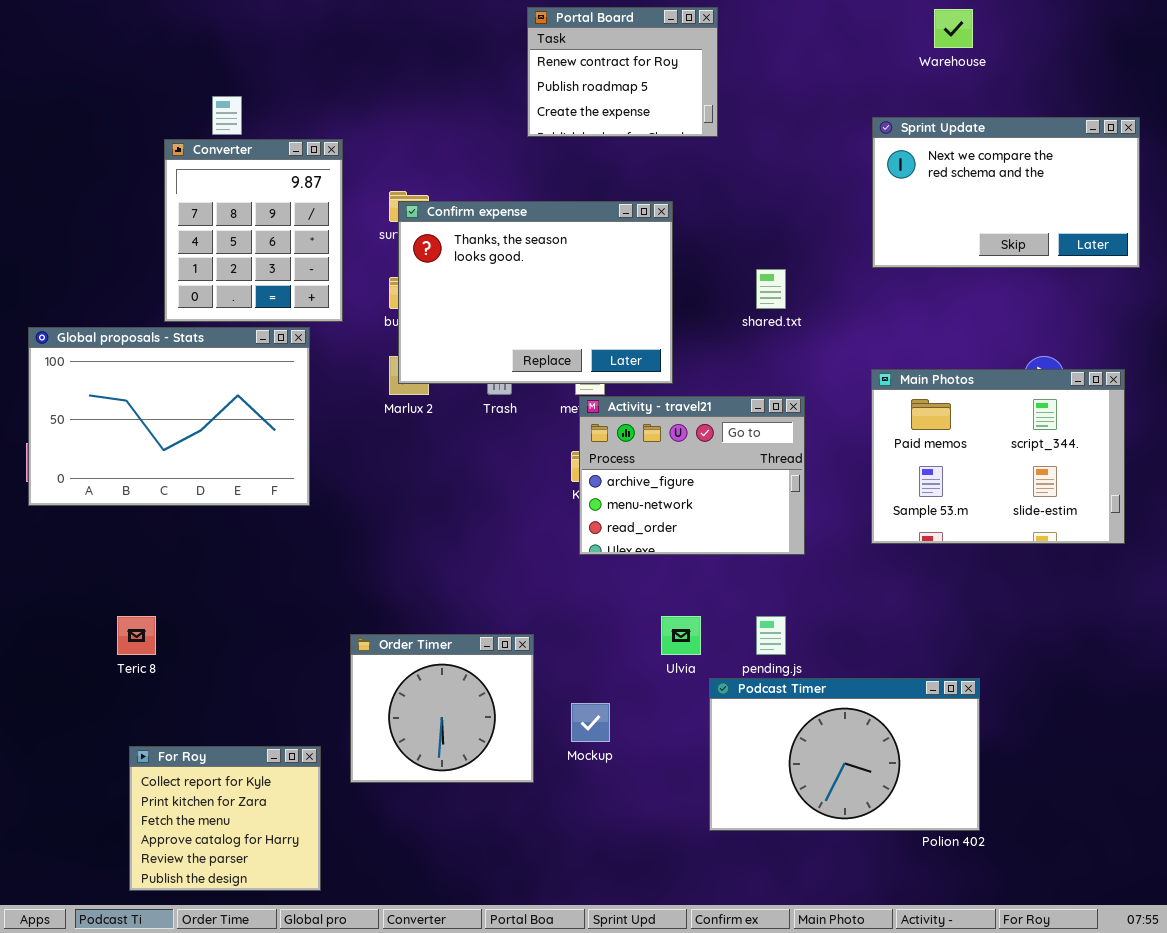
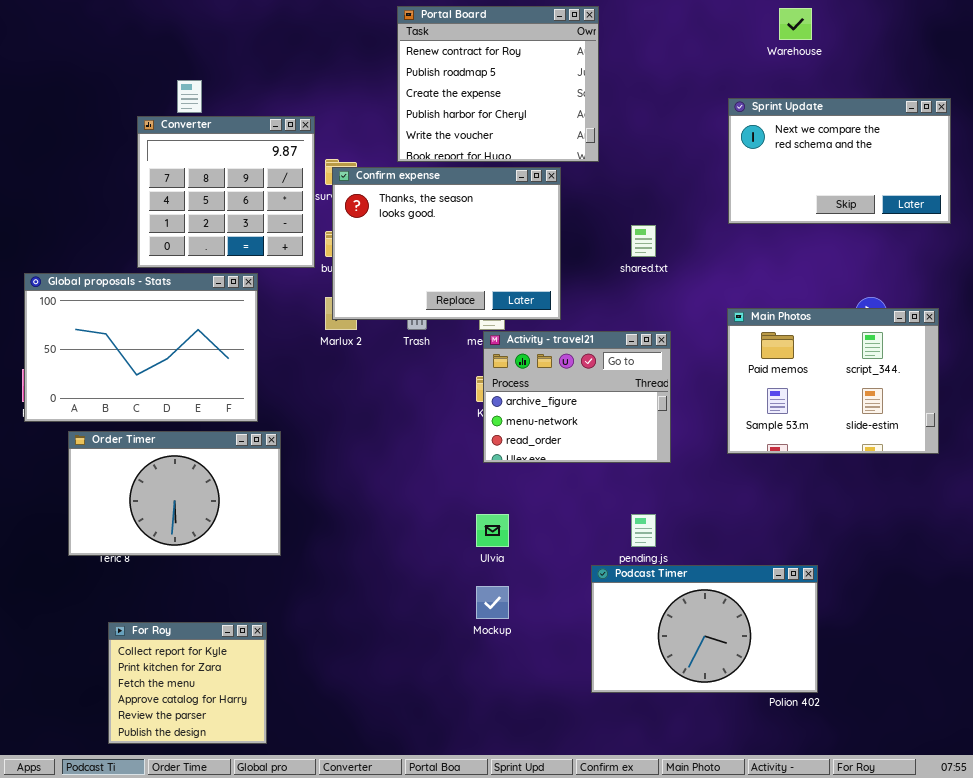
Portal Board: [527,7,718,137] -> [397,6,599,162], resized
Converter: [164,139,343,322] -> [137,116,315,268], resized
Ulvia: [661,616,701,655] -> [476,514,509,547], moved
Order Timer: [350,634,534,783] -> [68,431,281,556], moved, resized

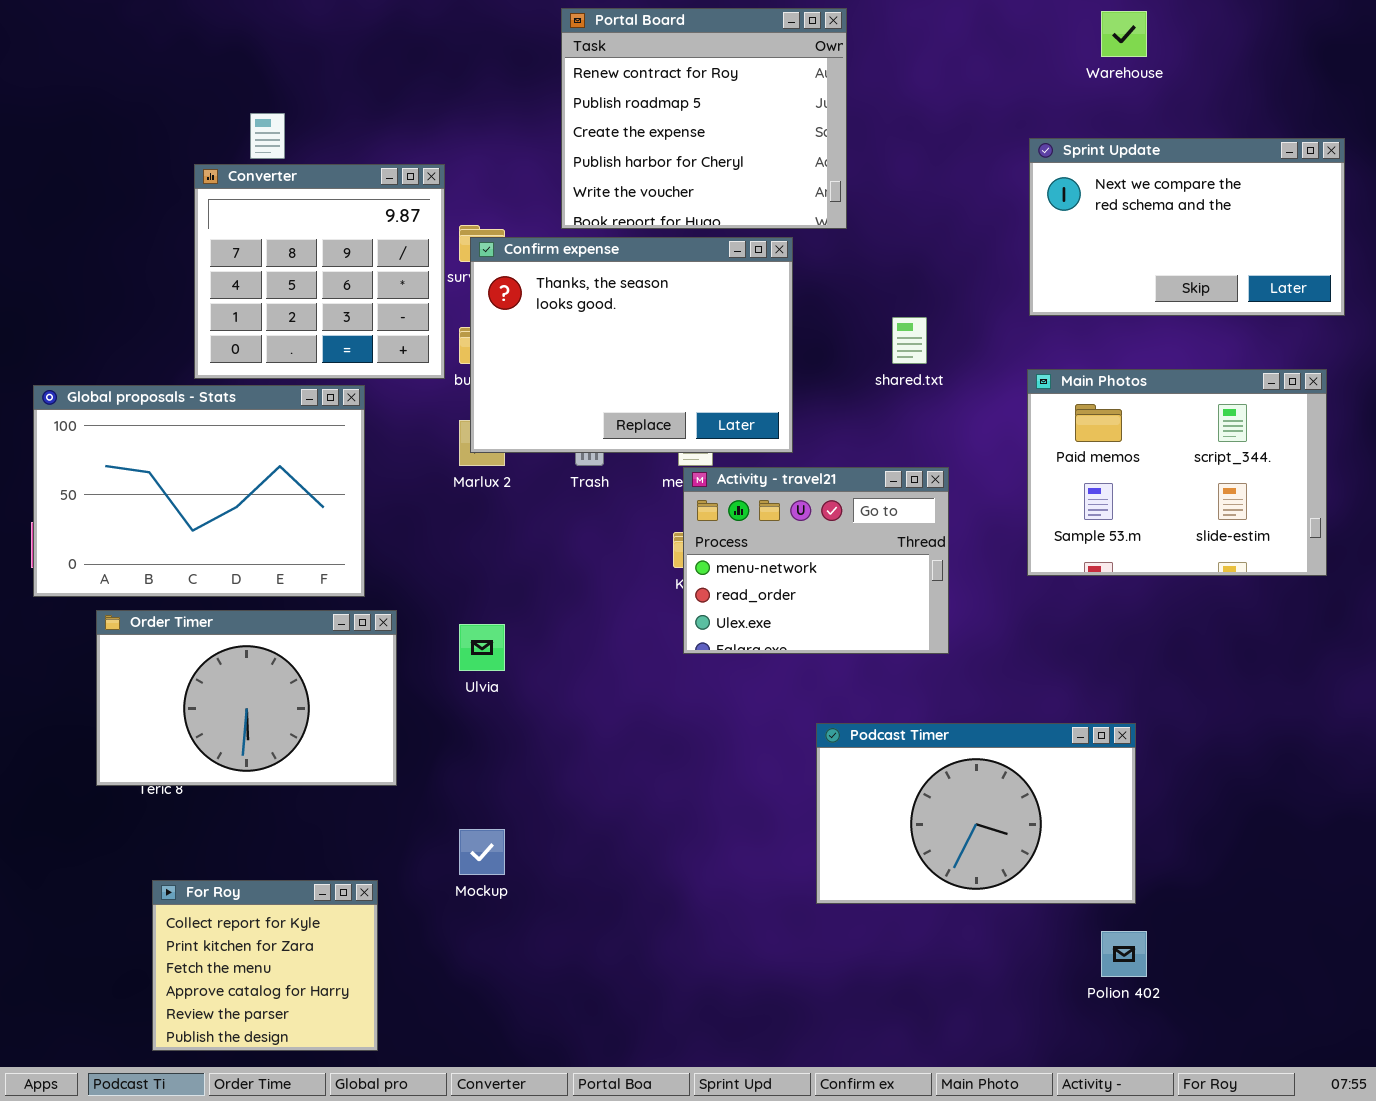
Main Photos: [727,308,939,454] -> [1027,369,1327,576], moved
Activity - travel21: [483,331,671,463] -> [683,467,949,654], scrolled down 1 row
Ulvia: [476,514,509,547] -> [459,624,505,671], moved
Podcast Timer: [591,565,818,693] -> [816,723,1136,904], moved
Mockup: [476,586,509,619] -> [459,829,505,875], moved

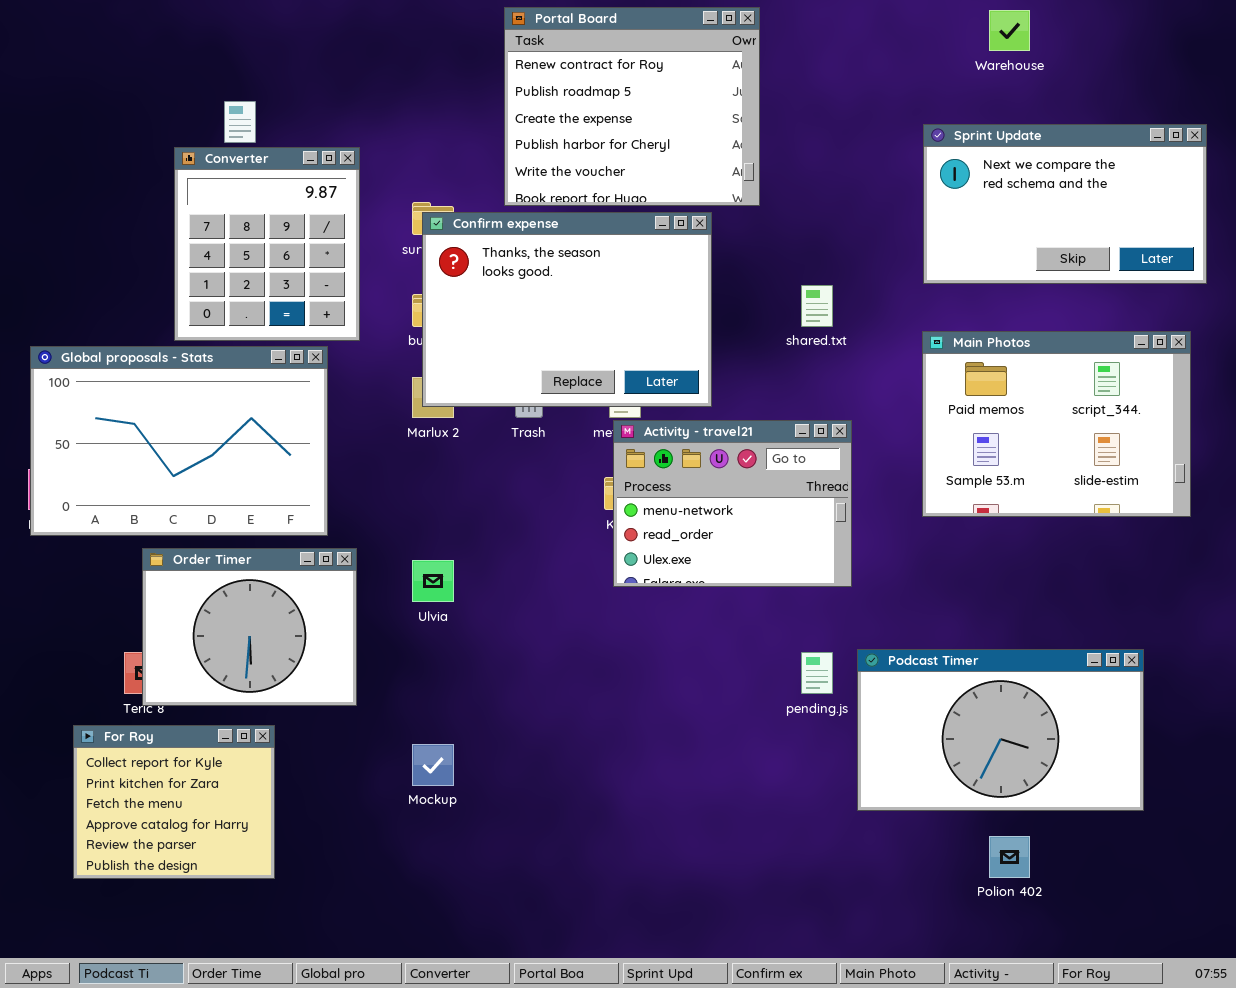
Converter: [194,164,445,379] -> [174,147,360,341], resized
Order Timer: [96,610,397,786] -> [142,548,357,706], resized
Podcast Timer: [816,723,1136,904] -> [857,649,1144,811], moved
For Roy: [152,880,378,1051] -> [73,725,275,879], moved

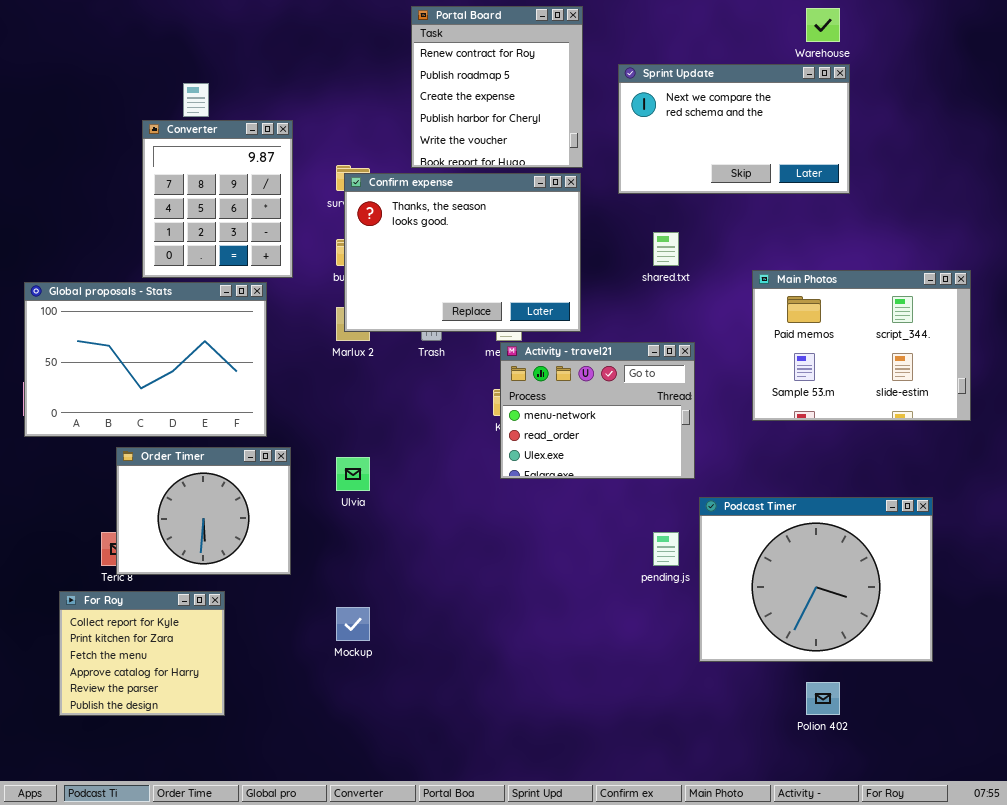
Portal Board: [504,7,760,206] -> [411,6,583,168], resized
Sprint Update: [923,124,1207,284] -> [618,64,850,194], moved
Podcast Timer: [857,649,1144,811] -> [699,497,933,662], resized

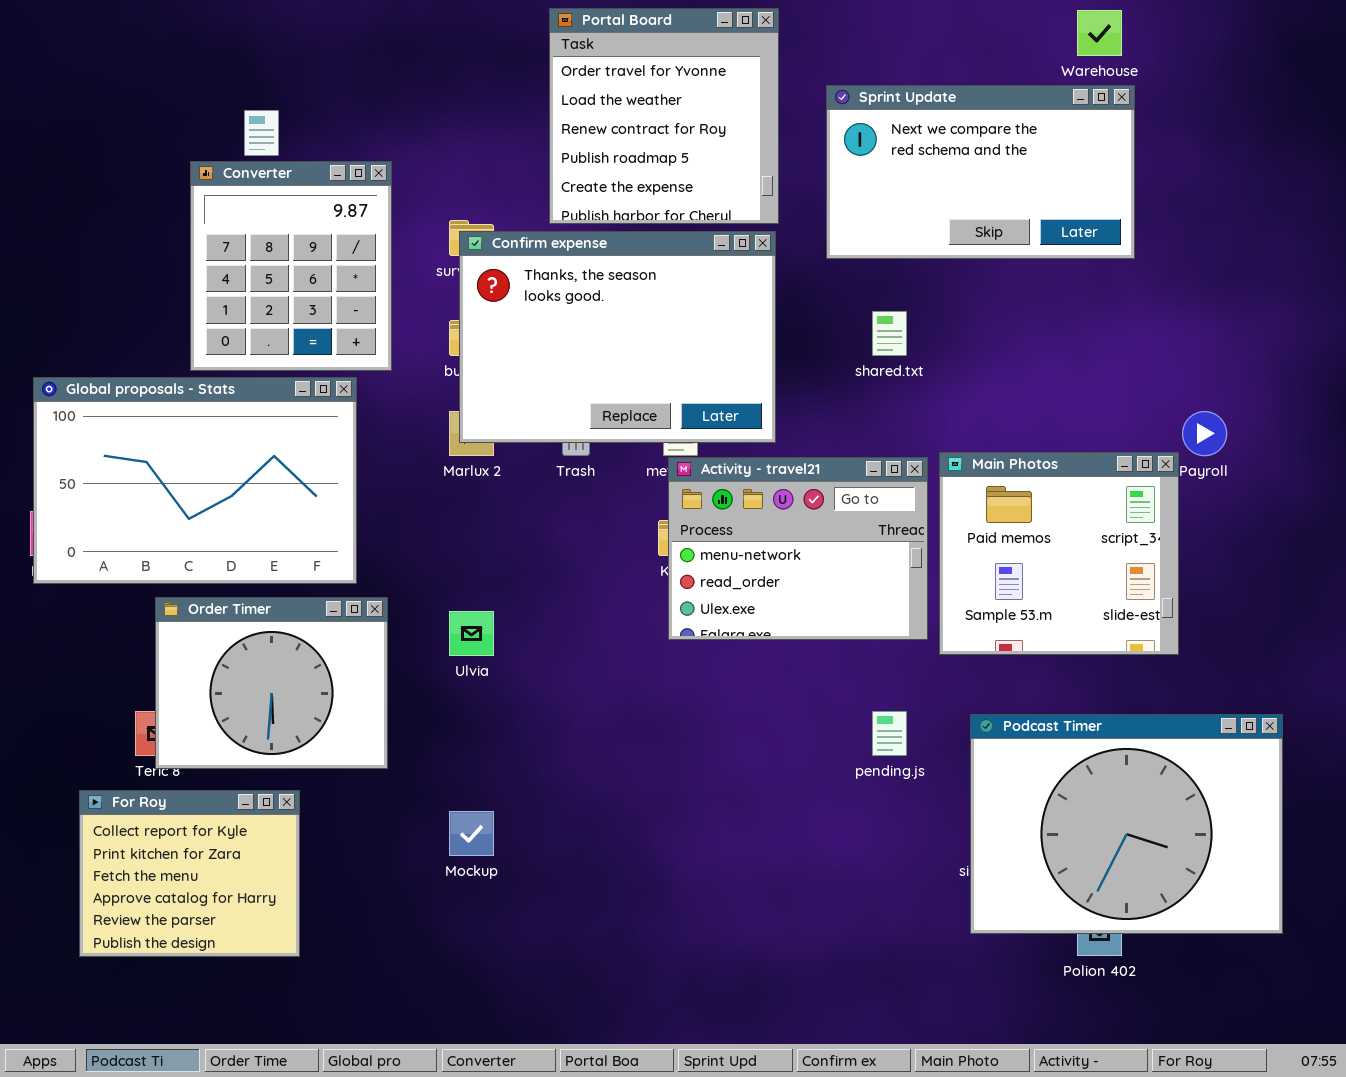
Portal Board: [411,6,583,168] -> [549,8,779,224], scrolled up 2 rows
Main Photos: [752,270,971,421] -> [939,452,1179,655], moved, resized
Podcast Timer: [699,497,933,662] -> [970,714,1283,934], moved

